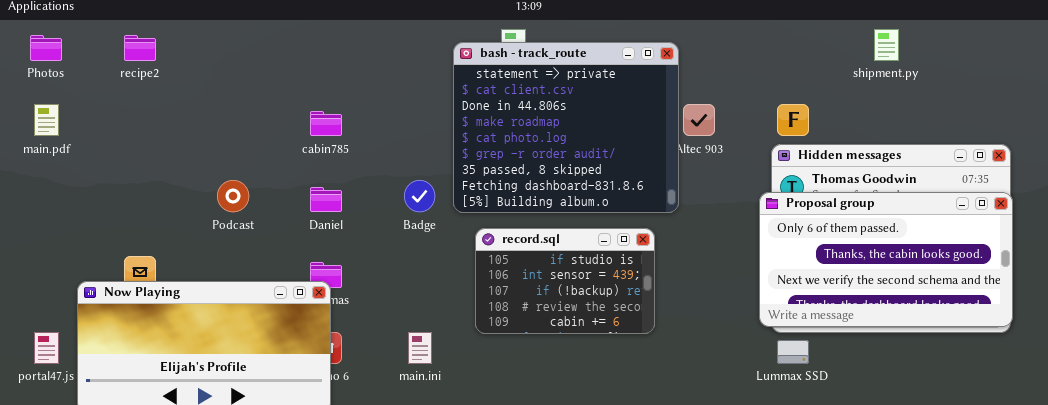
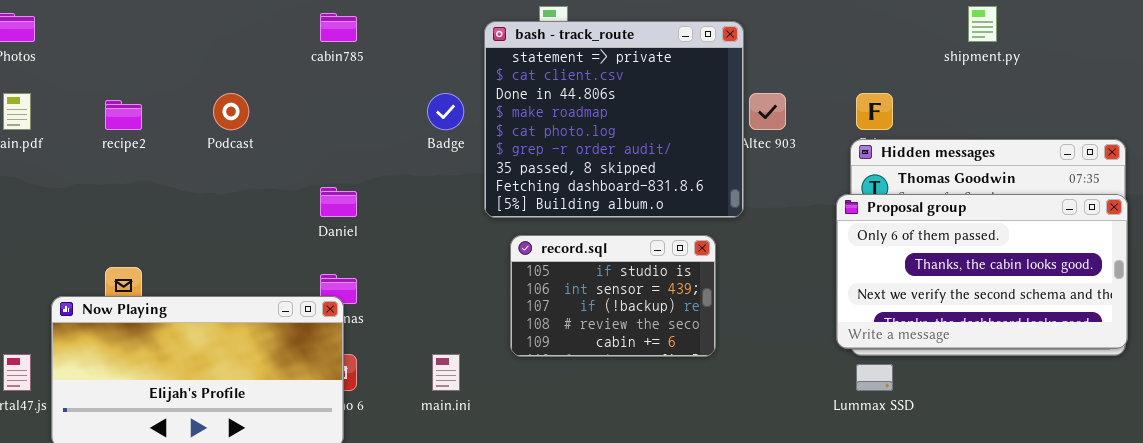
recipe2: [124,35,156,61] -> [105,100,142,130], moved
cabin785: [310,111,342,136] -> [320,13,357,42], moved
Podcast: [217,180,249,212] -> [213,93,249,130], moved
Badge: [404,180,435,212] -> [427,93,464,130], moved

